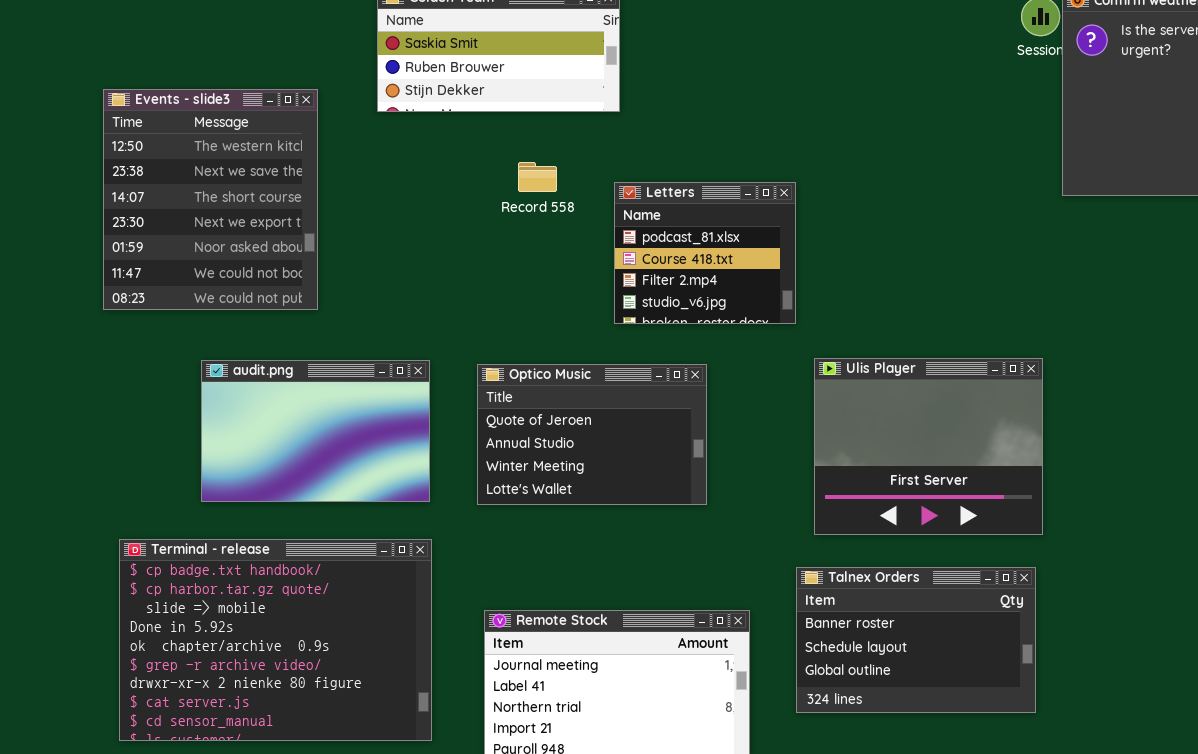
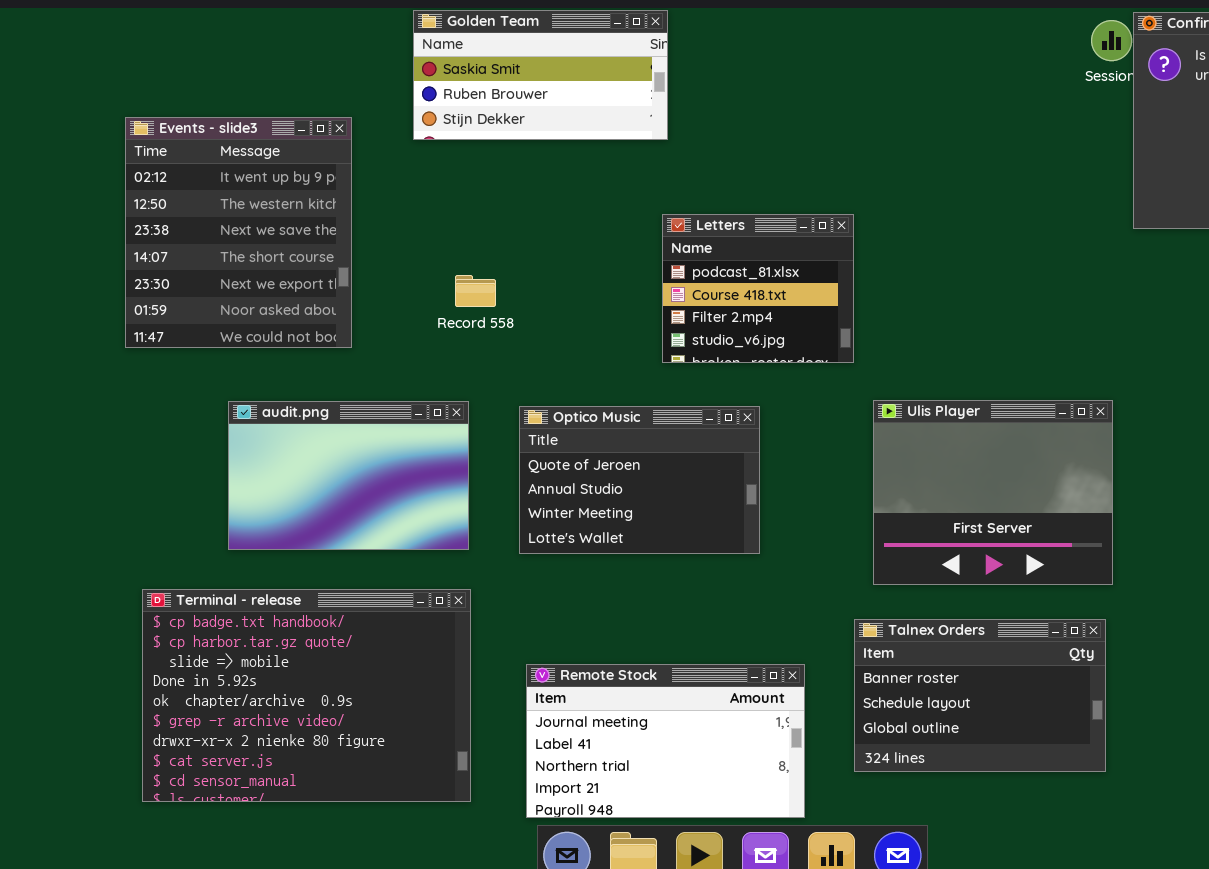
Events - slide3: [103,89,318,310] -> [125,117,352,348], scrolled up 1 row
Record 558: [518,162,557,192] -> [455,275,496,307], moved

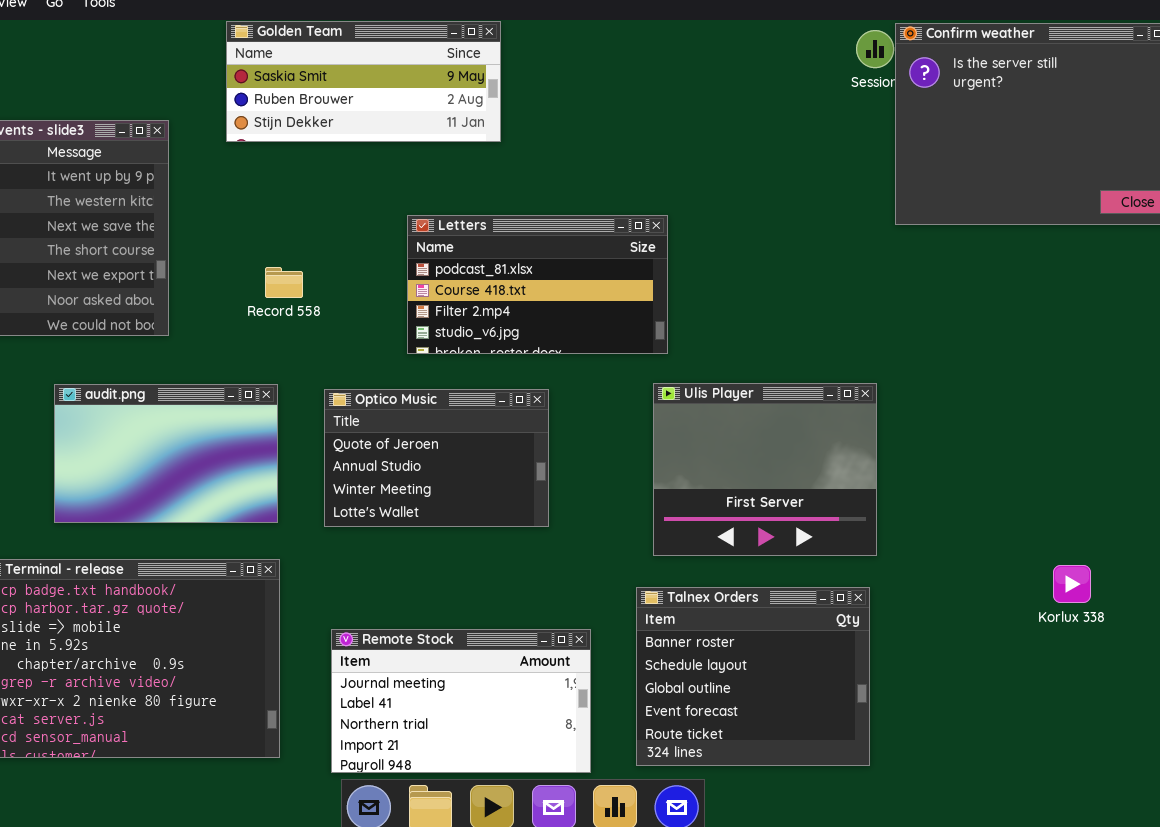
Golden Team: [413,10,668,140] -> [226,21,501,142], resized
Letters: [662,214,854,363] -> [407,215,668,354], moved, resized
Talnex Orders: [854,619,1106,772] -> [636,587,870,766], resized

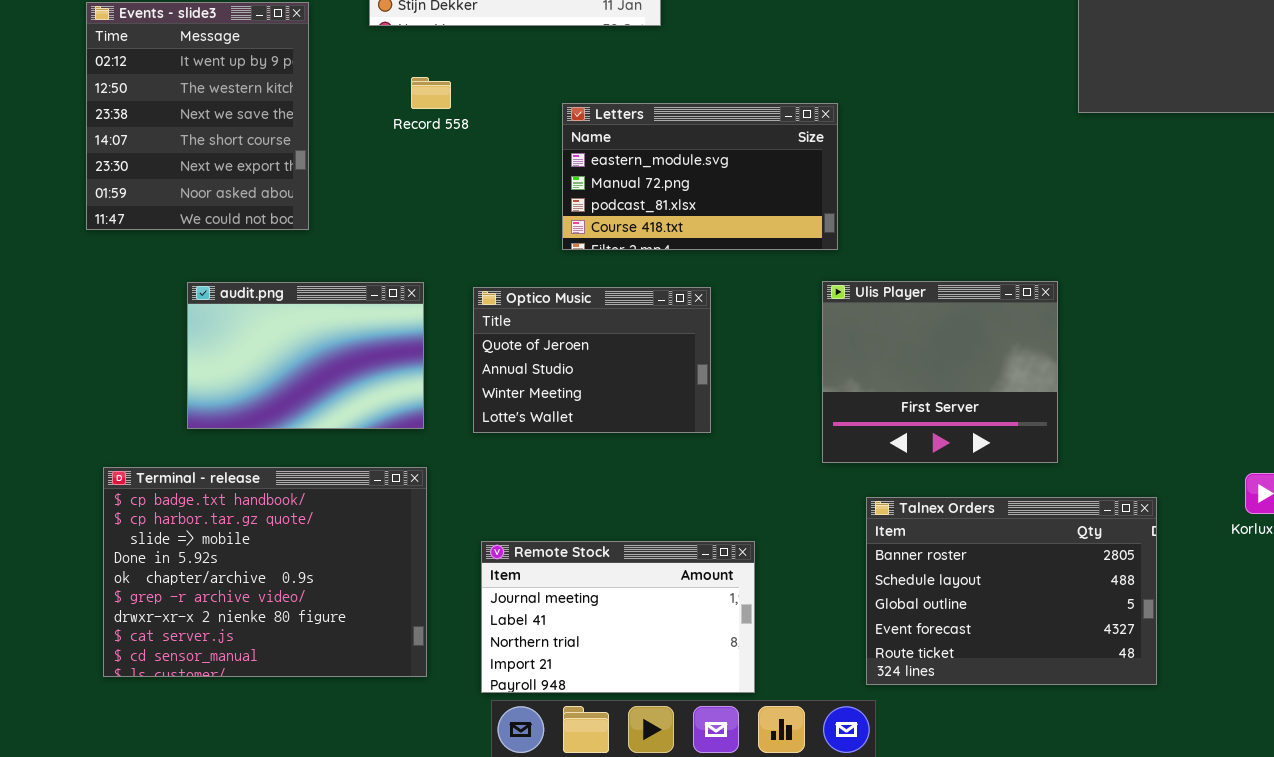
Letters: [407,215,668,354] -> [562,103,838,250], scrolled up 2 rows
Record 558: [265,267,303,298] -> [411,77,451,109], moved
Talnex Orders: [636,587,870,766] -> [866,497,1157,685], moved, resized

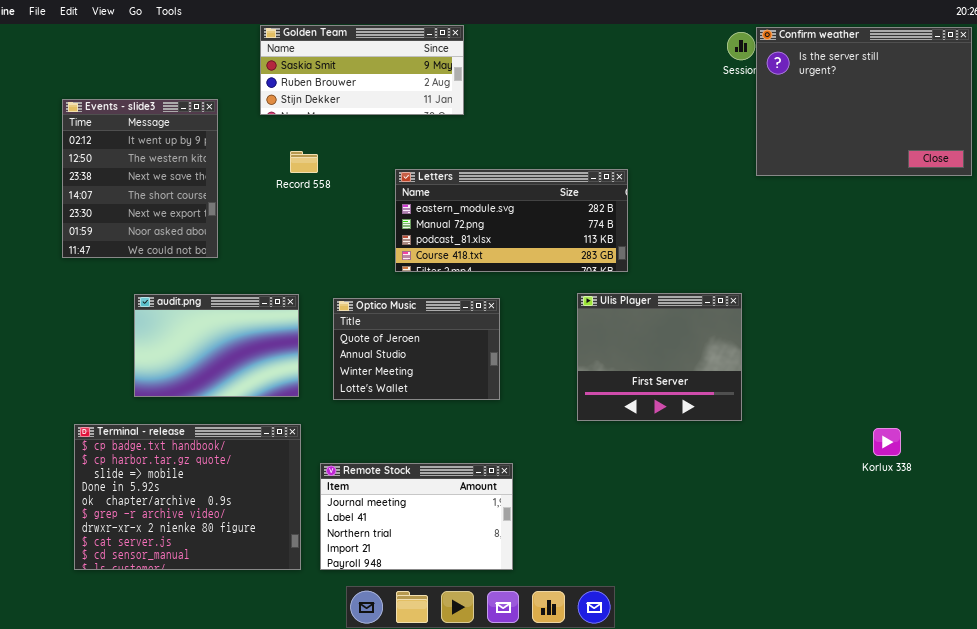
Letters: [562,103,838,250] -> [395,169,628,272], resized
Talnex Orders: [866,497,1157,685] -> none, closed
Remote Stock: [481,541,755,693] -> [320,463,513,570], moved

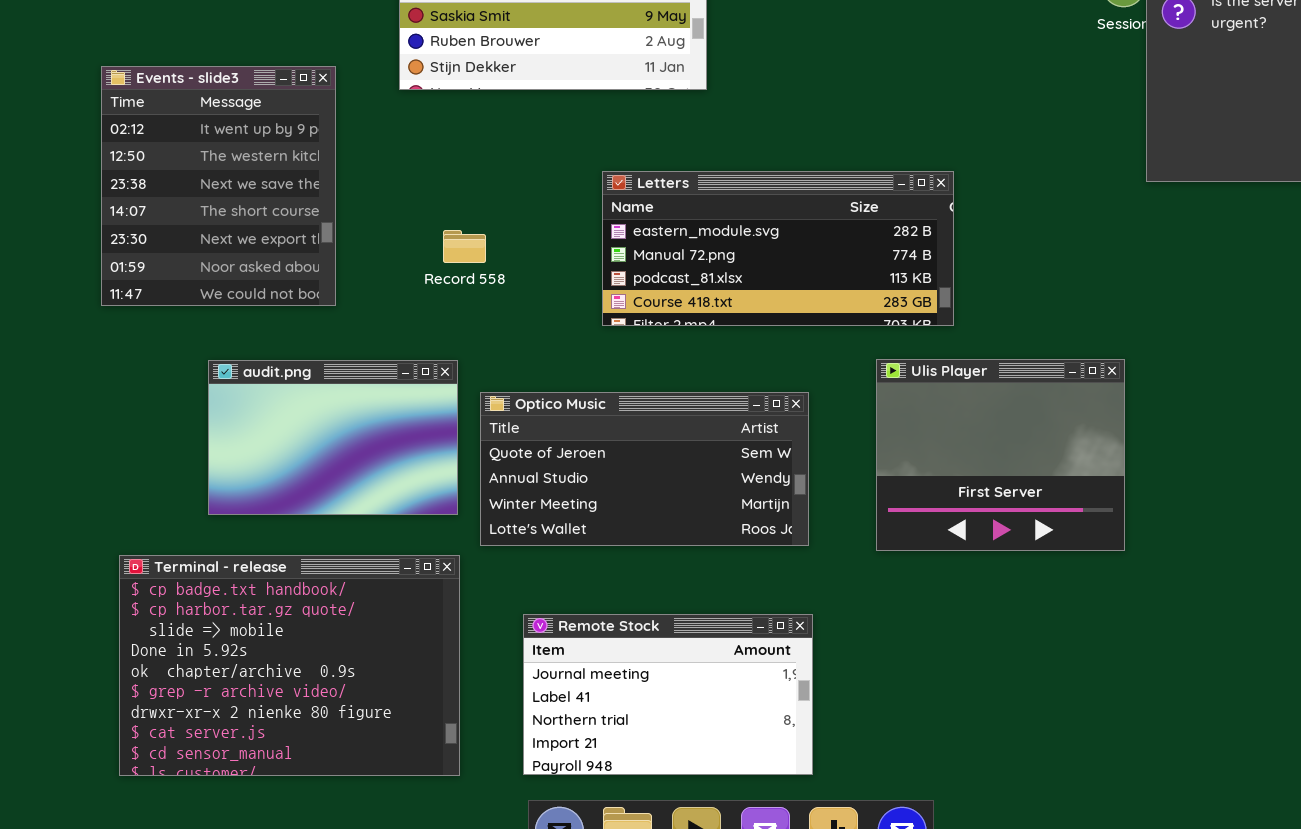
Record 558: [290,151,318,173] -> [443,230,486,263], moved
Optico Music: [333,298,500,400] -> [480,392,809,546], moved, resized
Remote Stock: [320,463,513,570] -> [523,614,813,775], moved

